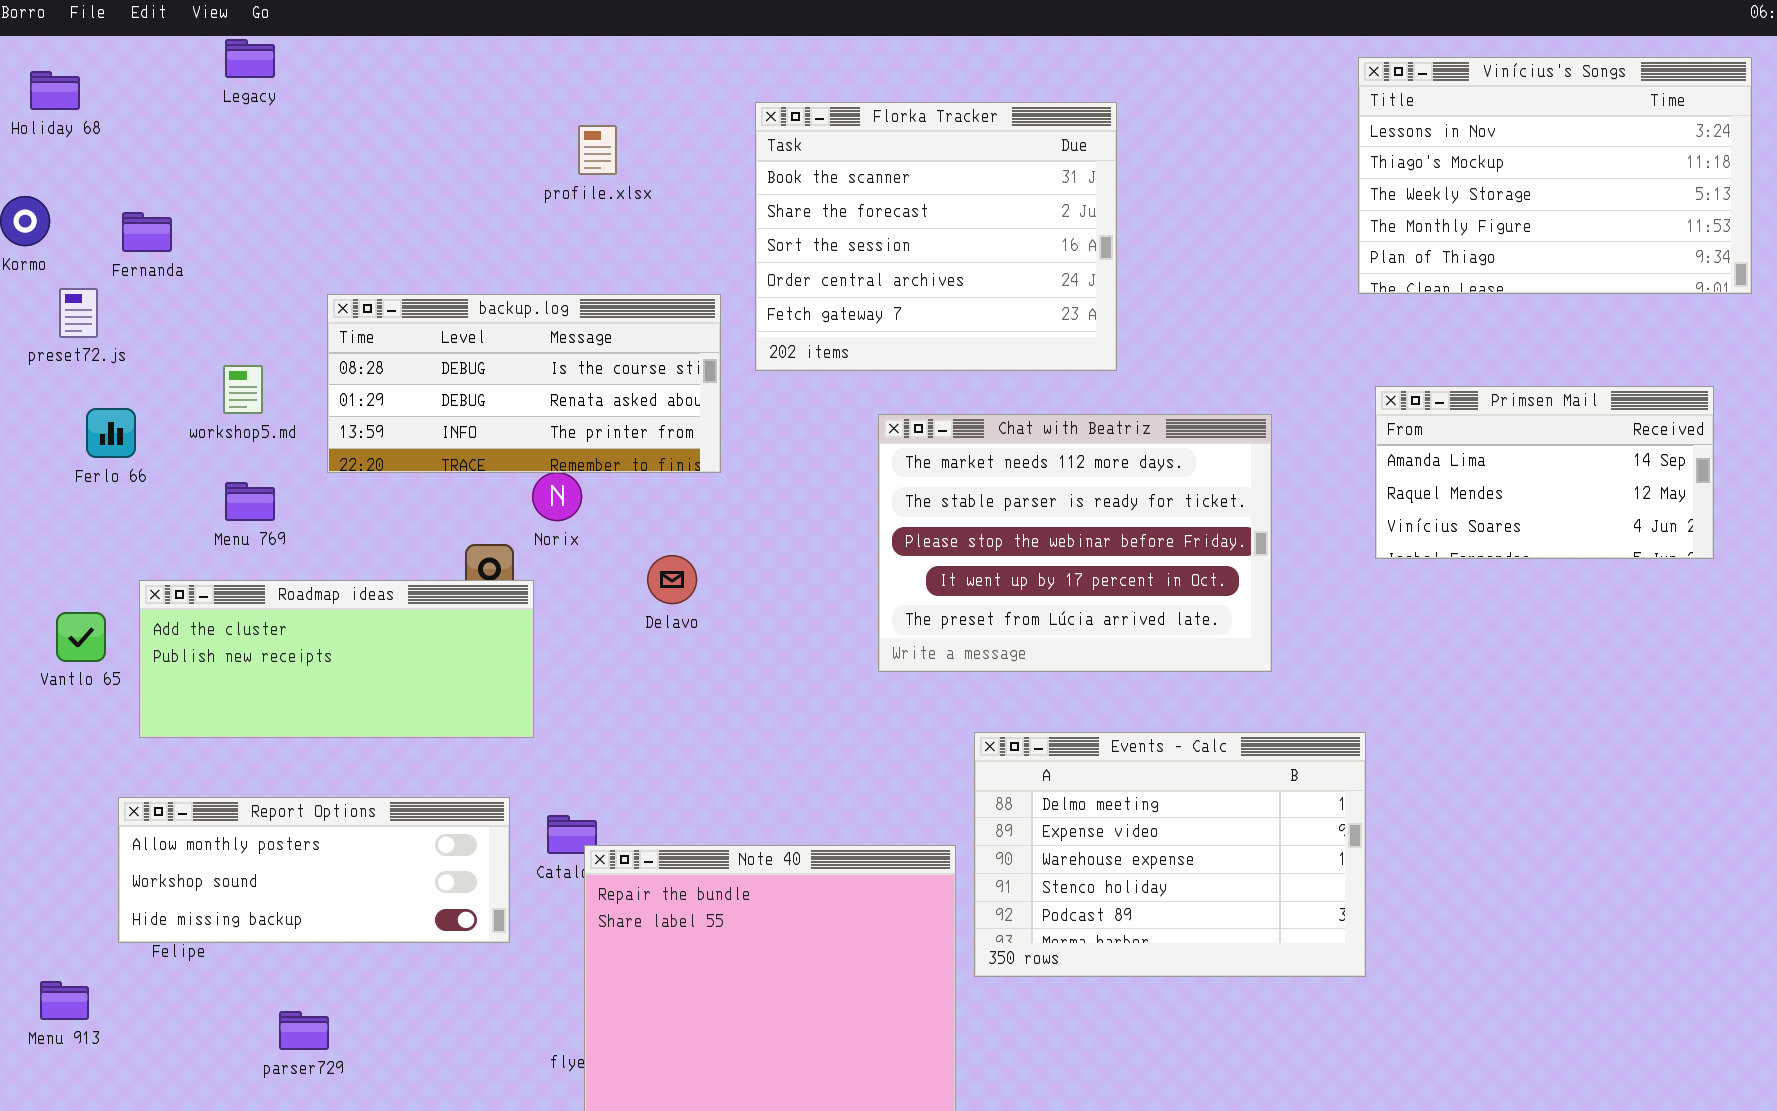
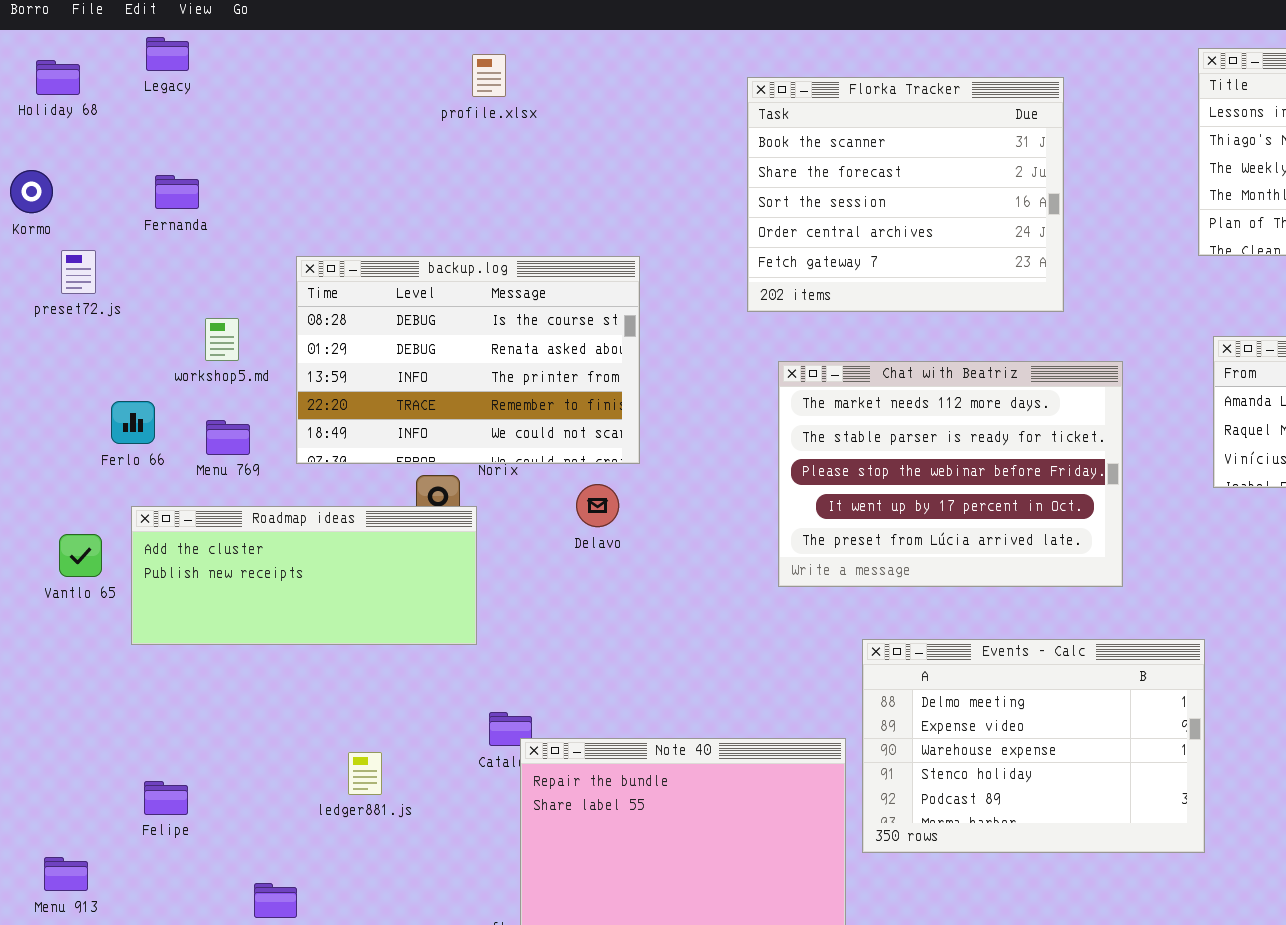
Legacy: [225,39,275,78] -> [146,37,189,71], moved
Florka Tracker: [755,102,1117,371] -> [747,77,1064,312], moved
profile.xlsx: [578,125,617,175] -> [472,54,506,97], moved
Fernanda: [122,212,172,252] -> [155,175,199,209], moved
backup.log: [327,294,721,473] -> [296,256,640,464], resized
Ferlo 66: [86,408,136,458] -> [111,401,155,444], moved
Report Options: [118,797,510,943] -> none, closed

